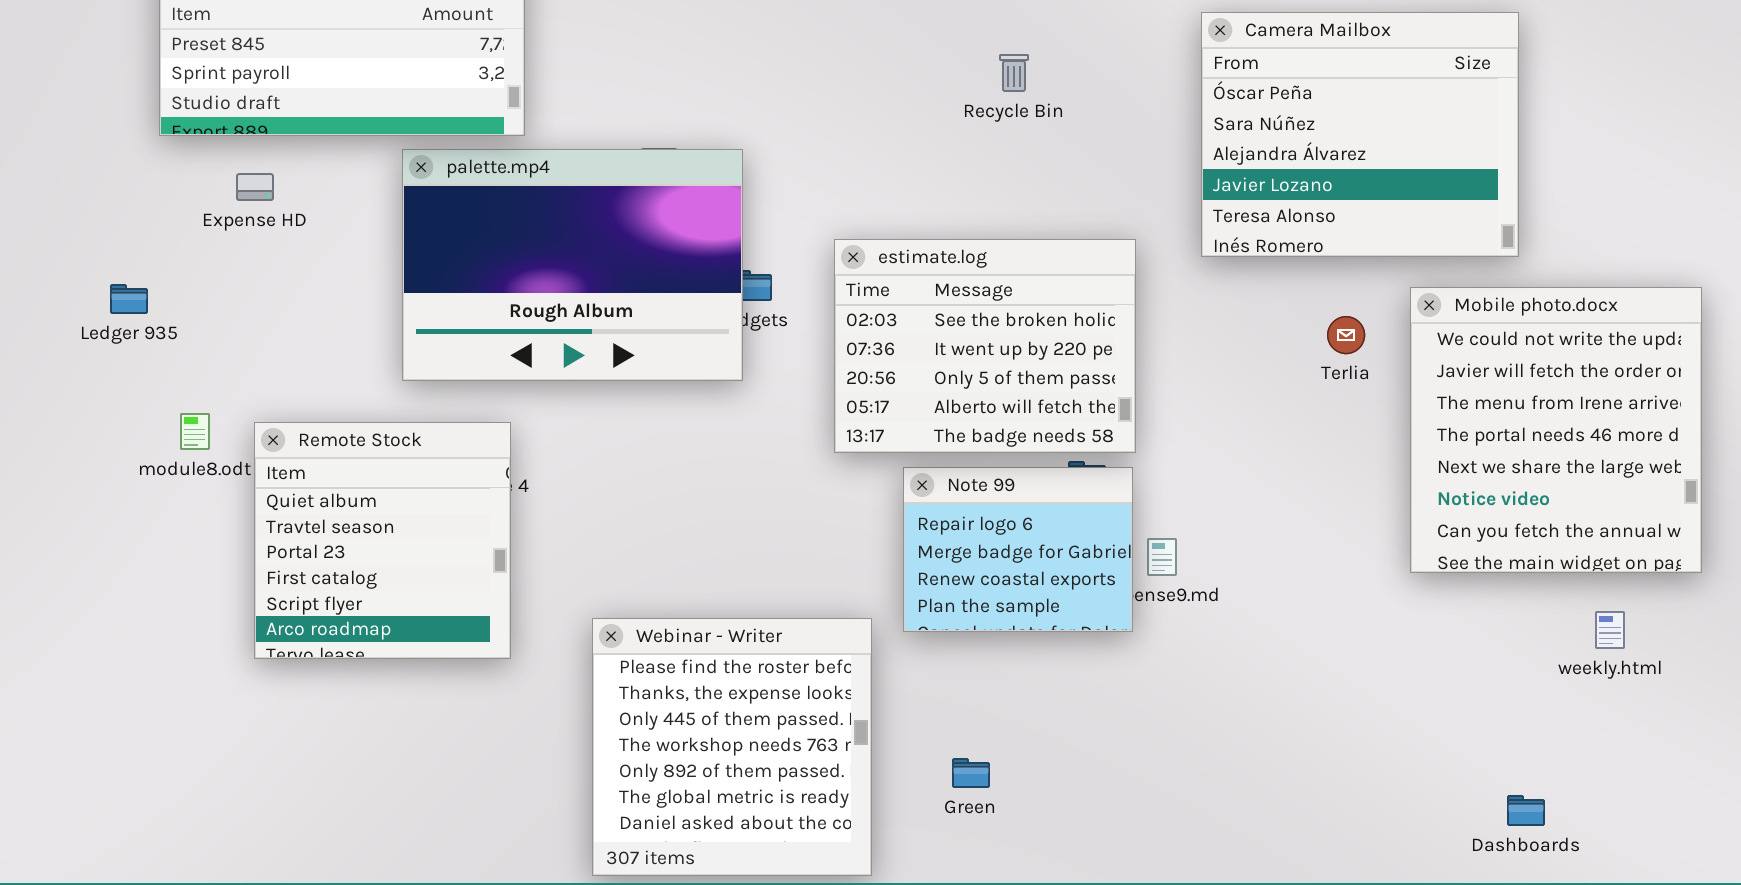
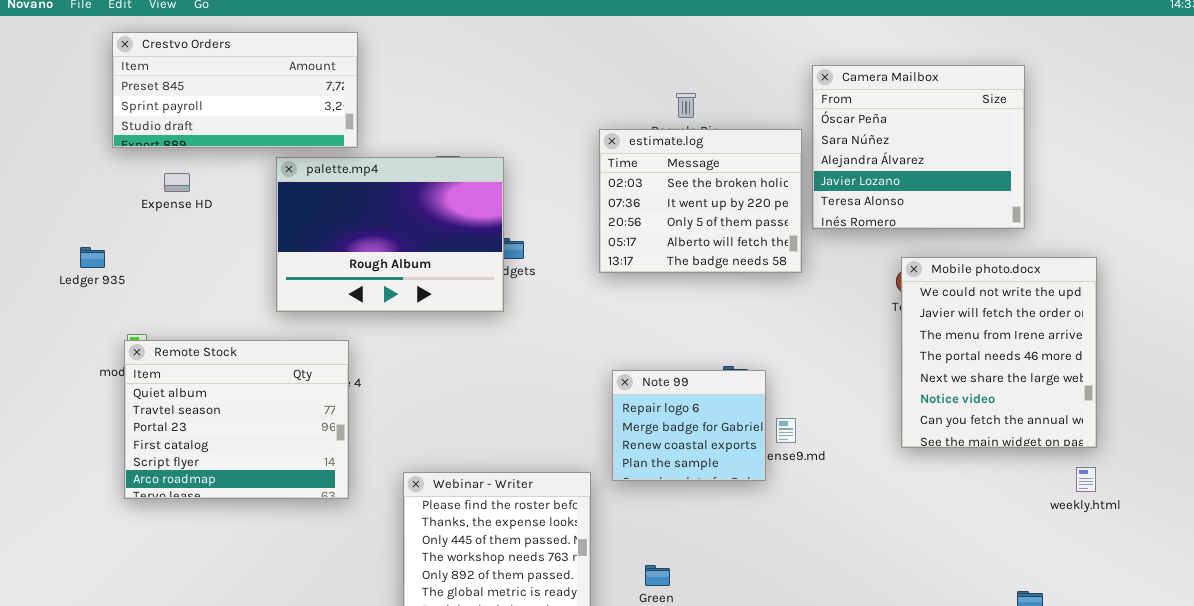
estimate.log: [834,239,1136,453] -> [599,129,802,273], moved
Mobile photo.docx: [1410,287,1702,573] -> [901,257,1097,448], moved
Remote Stock: [254,422,511,659] -> [124,340,349,499], resized

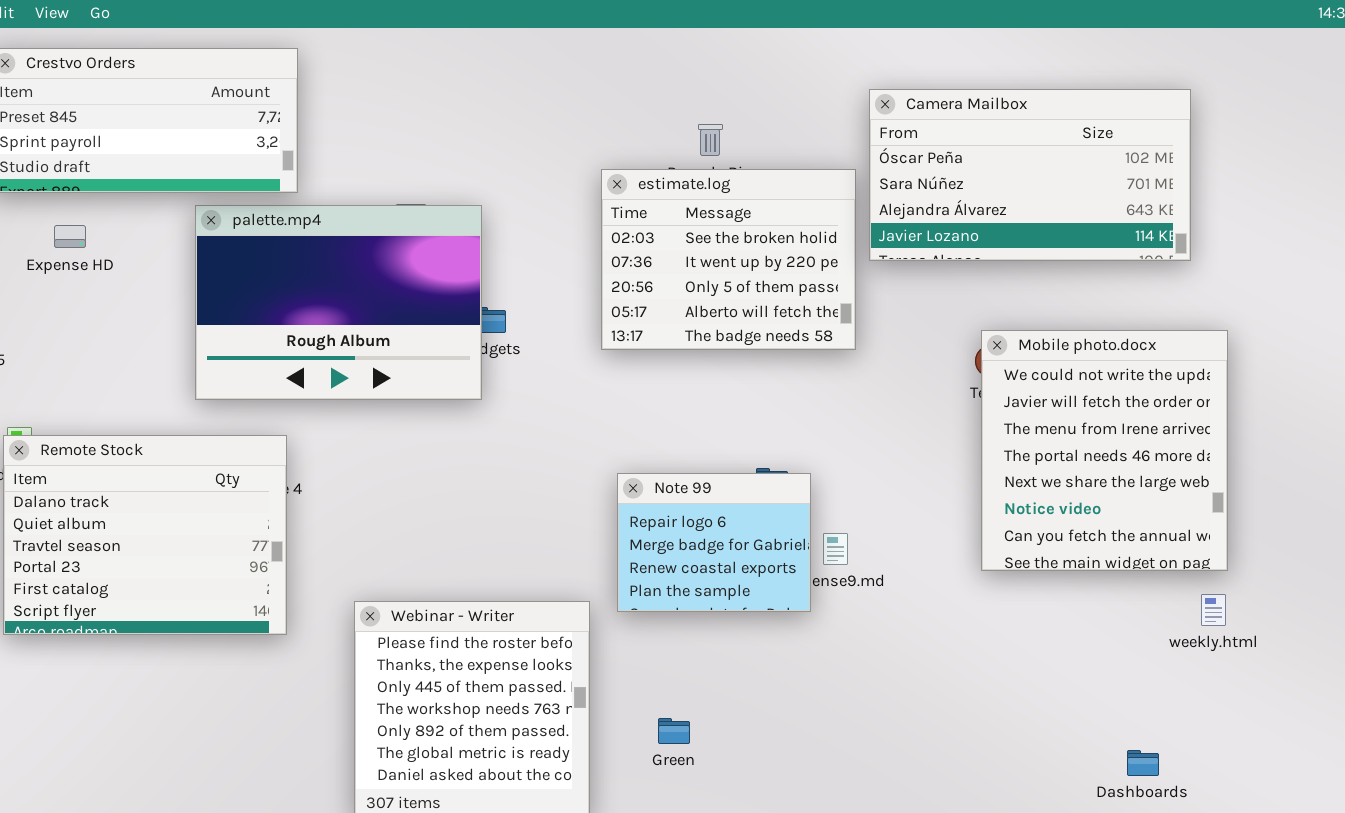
Camera Mailbox: [812,65,1025,229] -> [869,89,1191,261], resized
Remote Stock: [124,340,349,499] -> [3,435,287,635], scrolled up 1 row

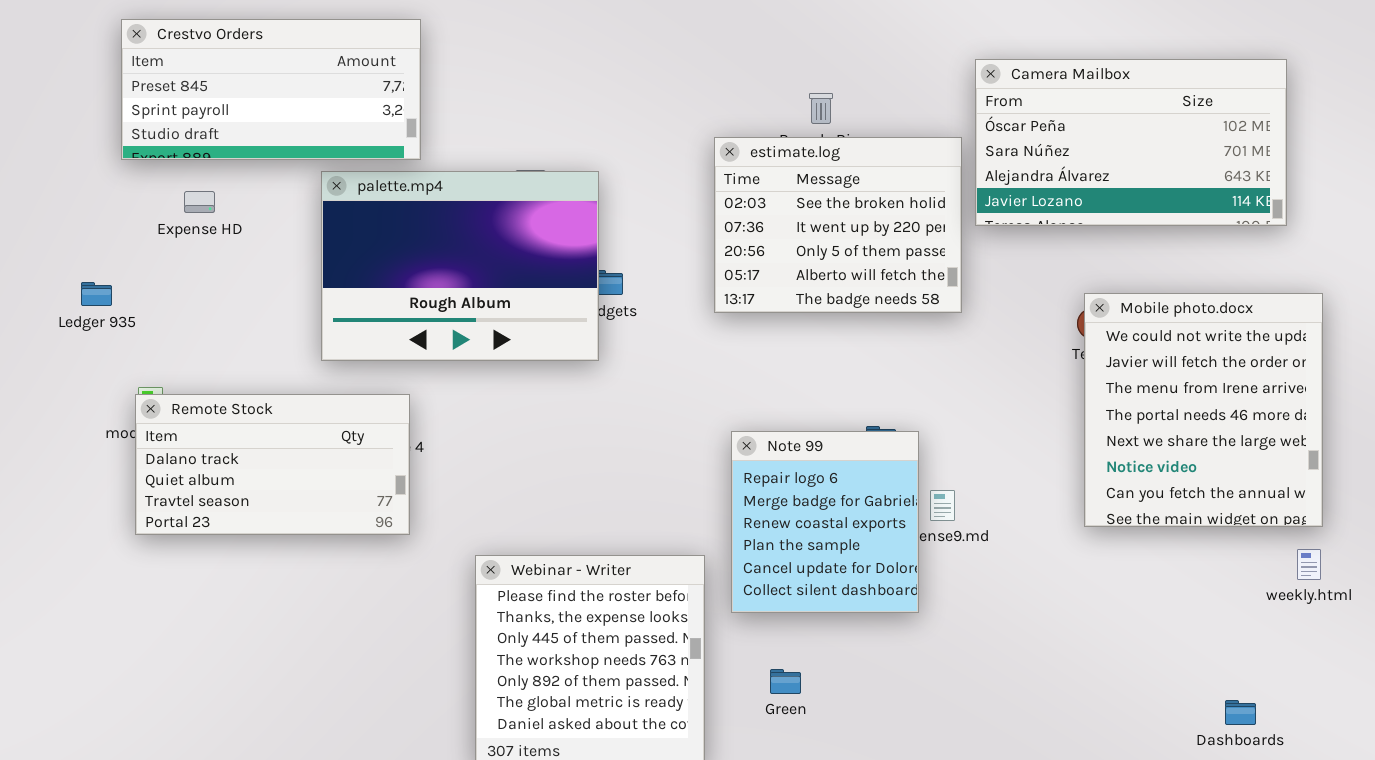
Remote Stock: [3,435,287,635] -> [135,394,410,535], resized
Note 99: [617,473,811,612] -> [731,431,919,613], resized

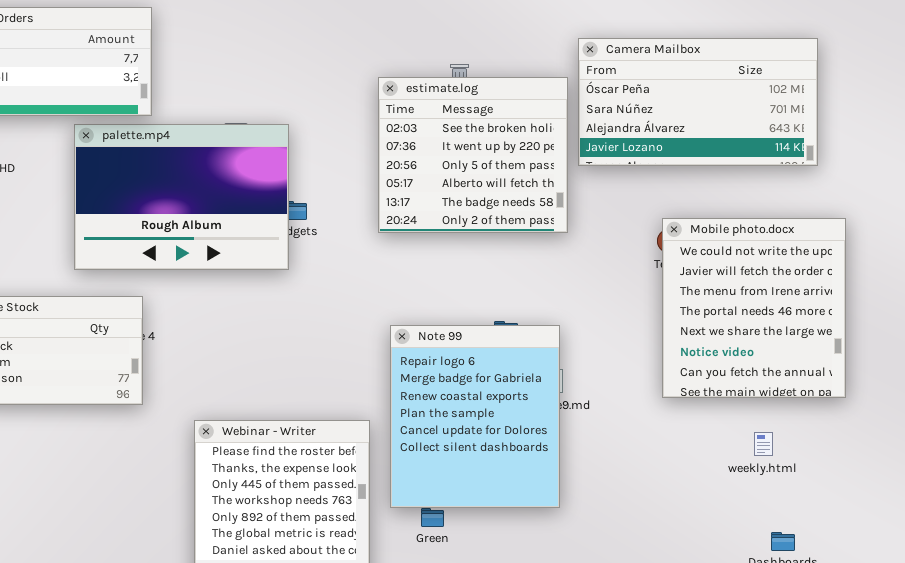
estimate.log: [714,137,962,313] -> [378,77,568,233], resized
Note 99: [731,431,919,613] -> [390,325,560,508], resized
weekly.html: [1297,549,1321,580] -> [754,432,773,456], moved

